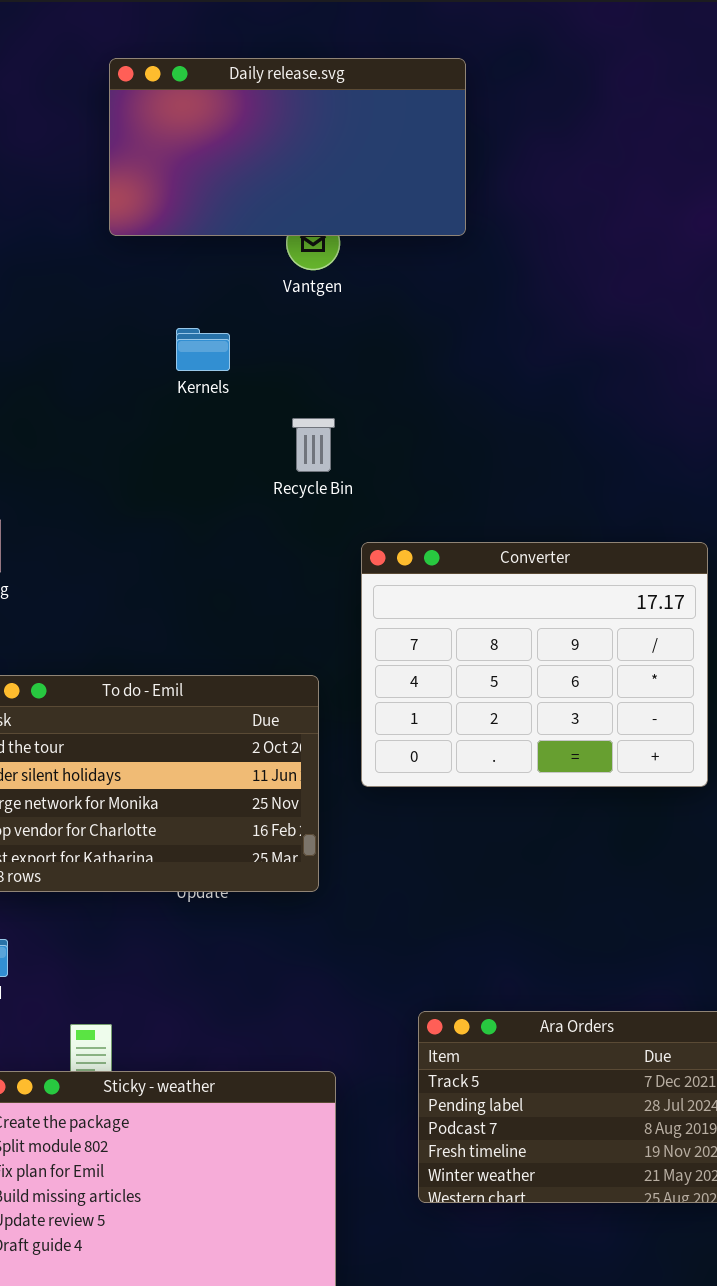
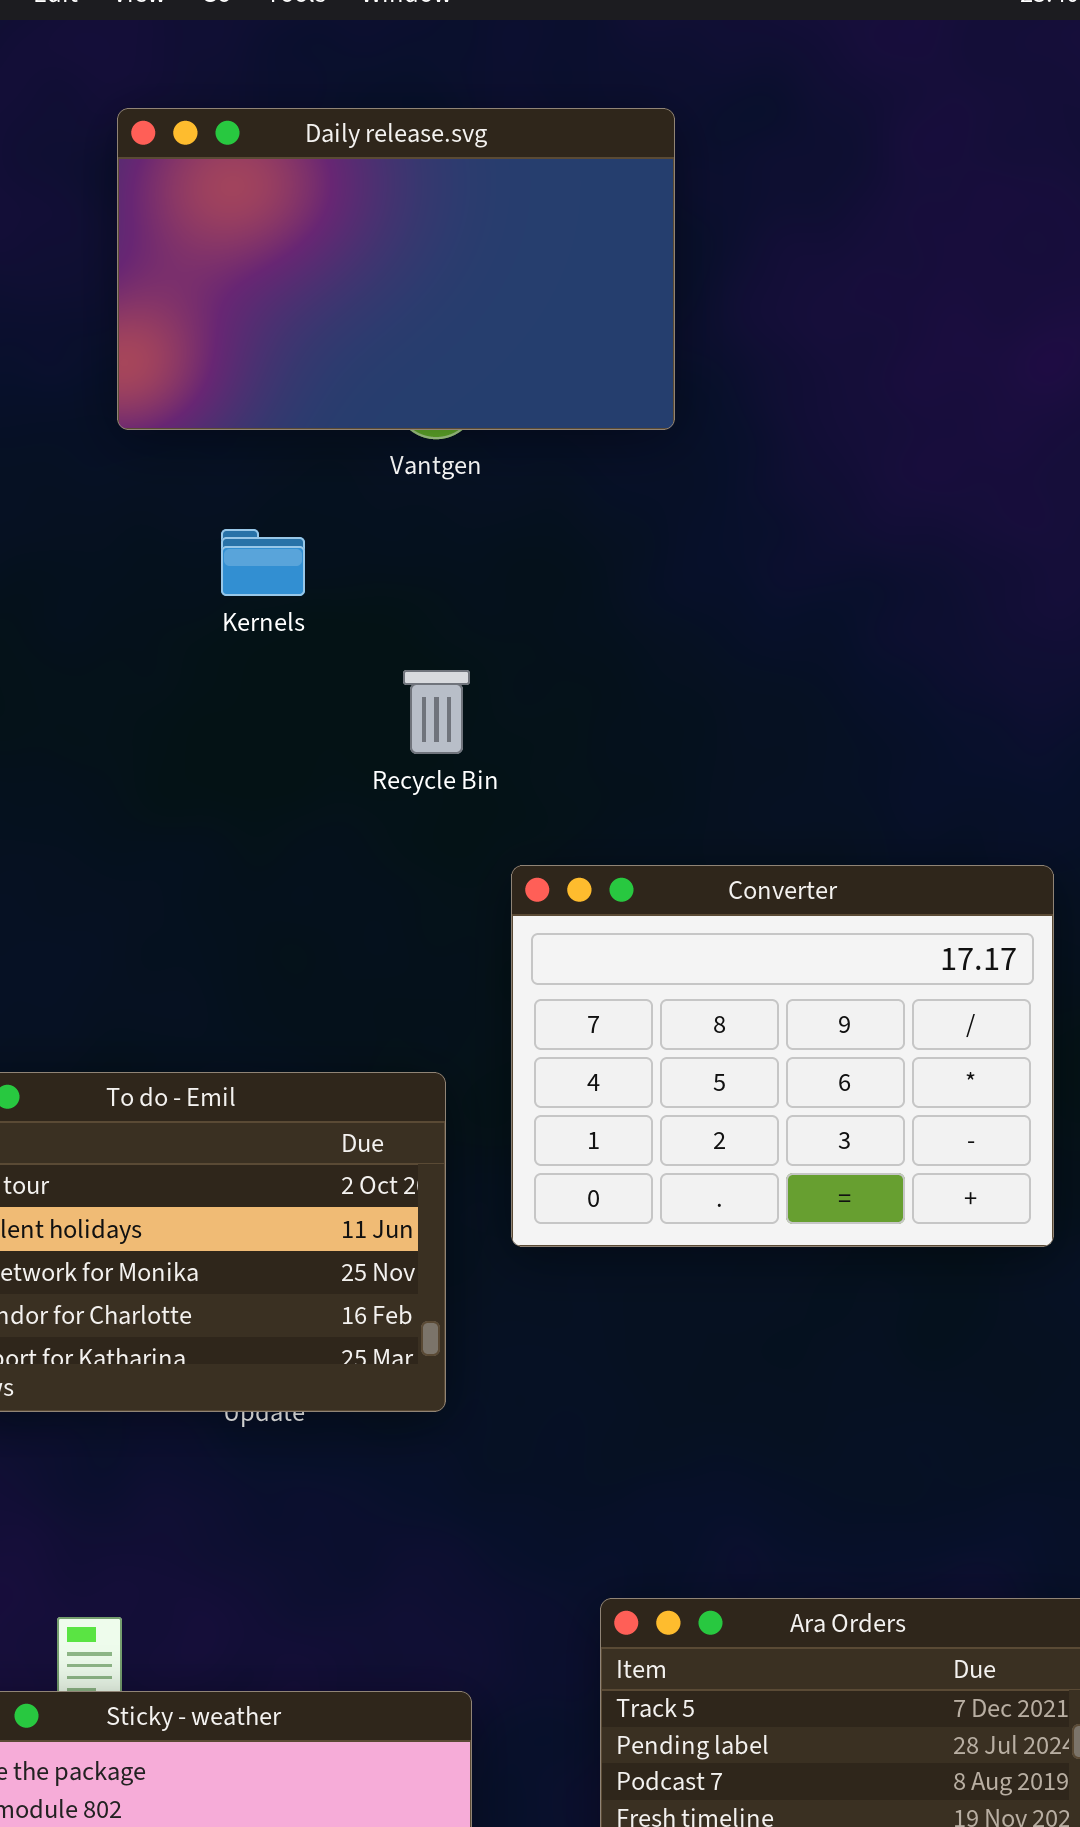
Daily release.svg: [109,58,466,236] -> [117,108,675,430], resized

